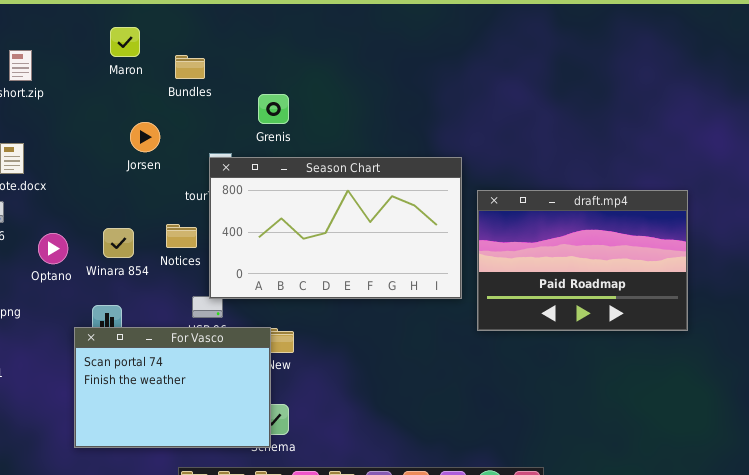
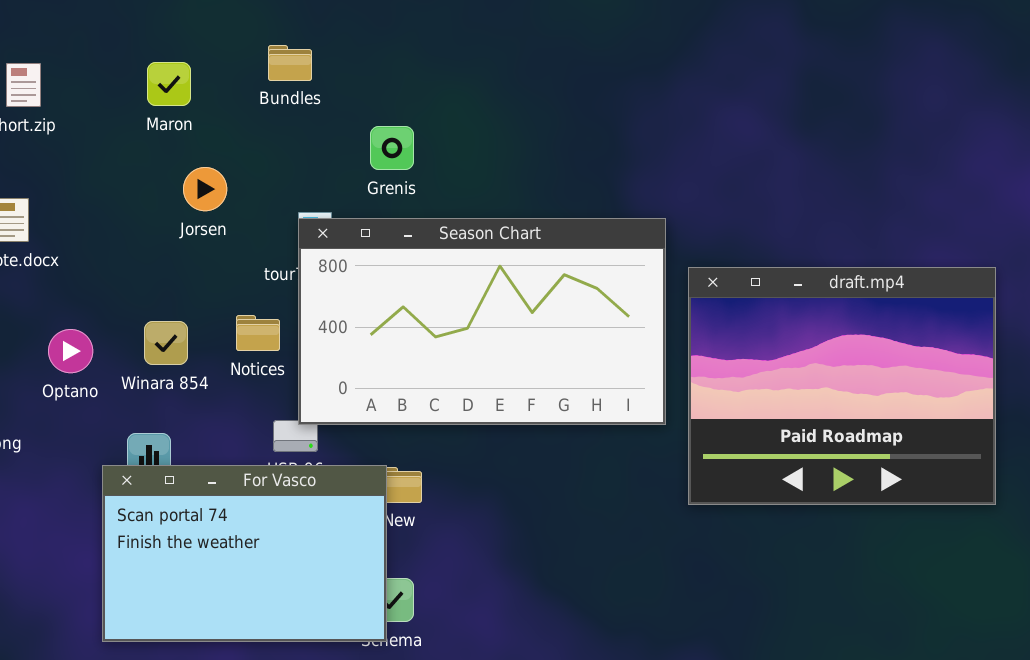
Maron: [110,27,140,57] -> [147,62,191,106], moved
Bundles: [175,55,205,79] -> [268,45,312,81], moved
draft.mp4: [477,190,688,331] -> [688,267,996,505], resized

